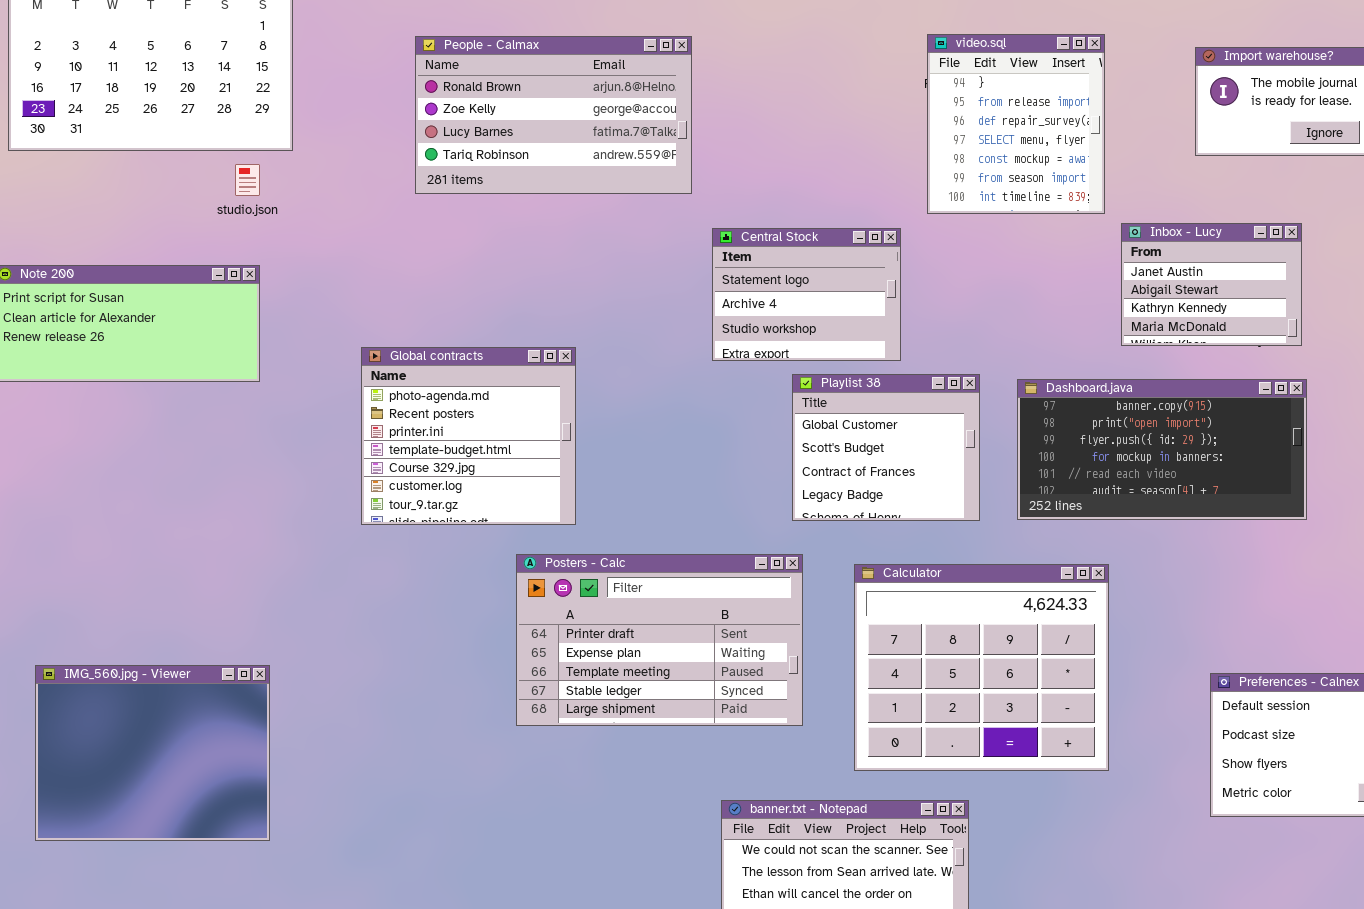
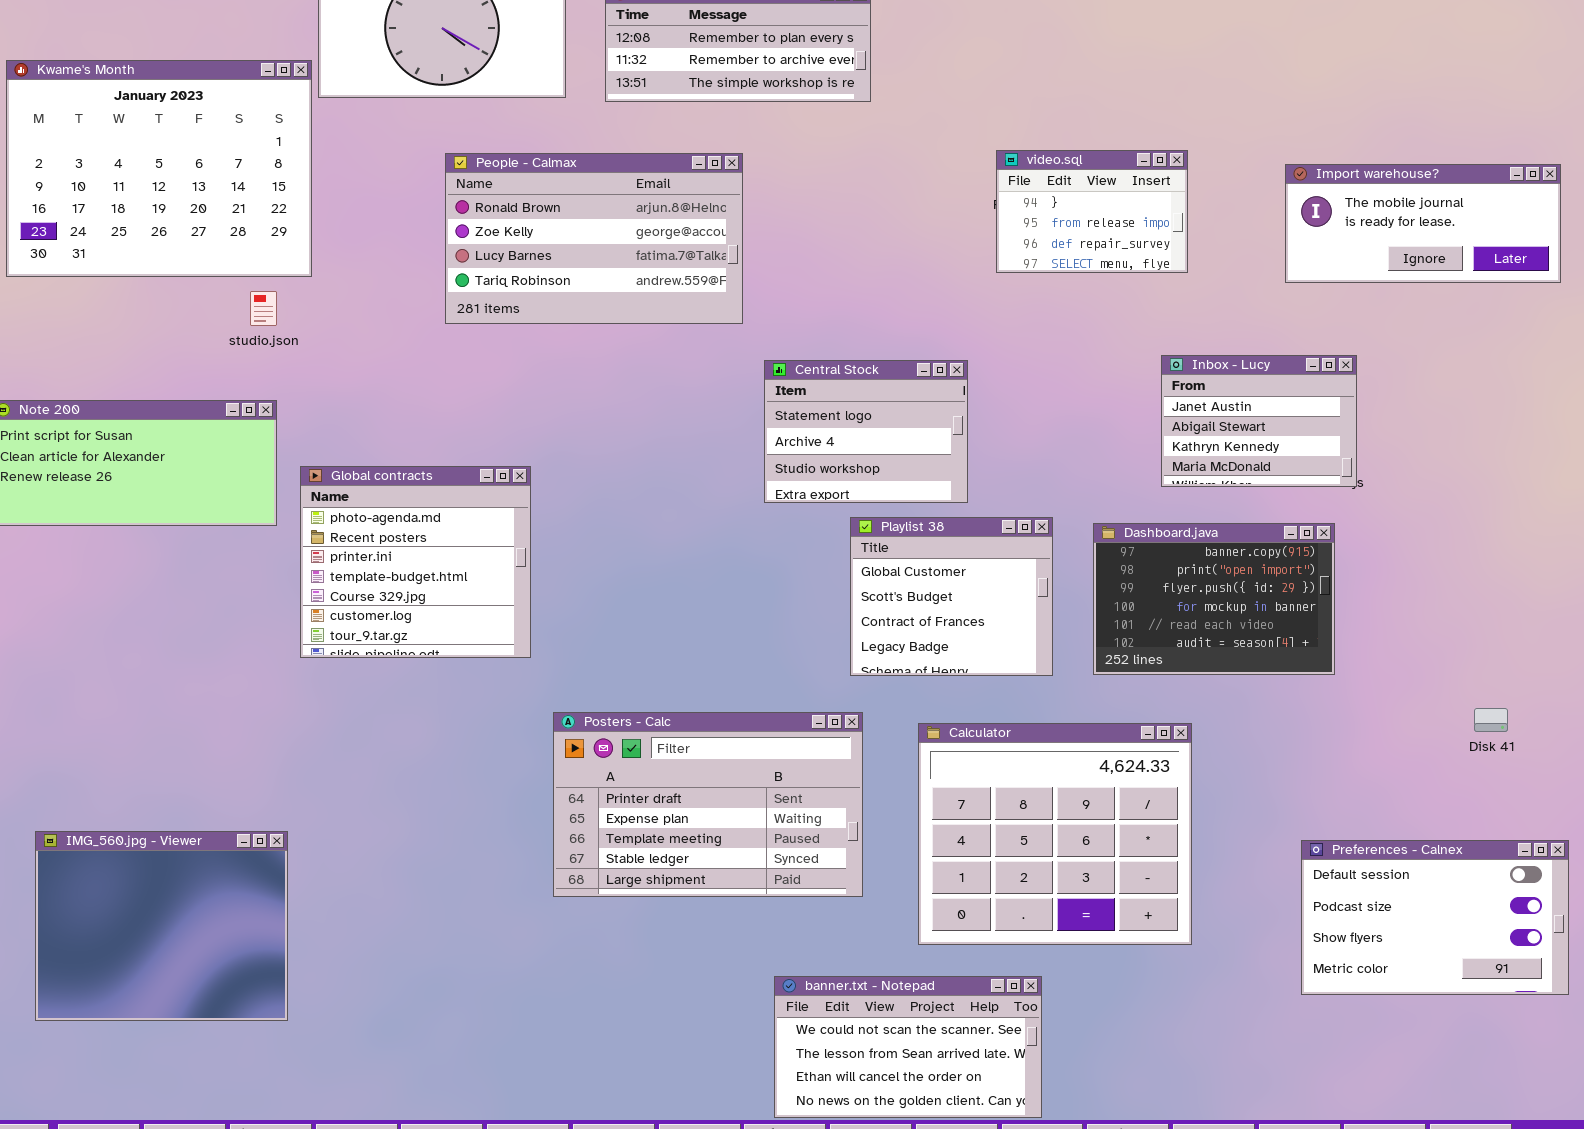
video.sql: [927,34,1105,214] -> [996,150,1188,273], resized
Inbox - Lucy: [1121,223,1302,346] -> [1161,355,1357,487], moved
Global contracts: [361,347,576,525] -> [300,466,531,658], moved
Dashboard.java: [1017,379,1307,520] -> [1093,523,1335,675], resized

